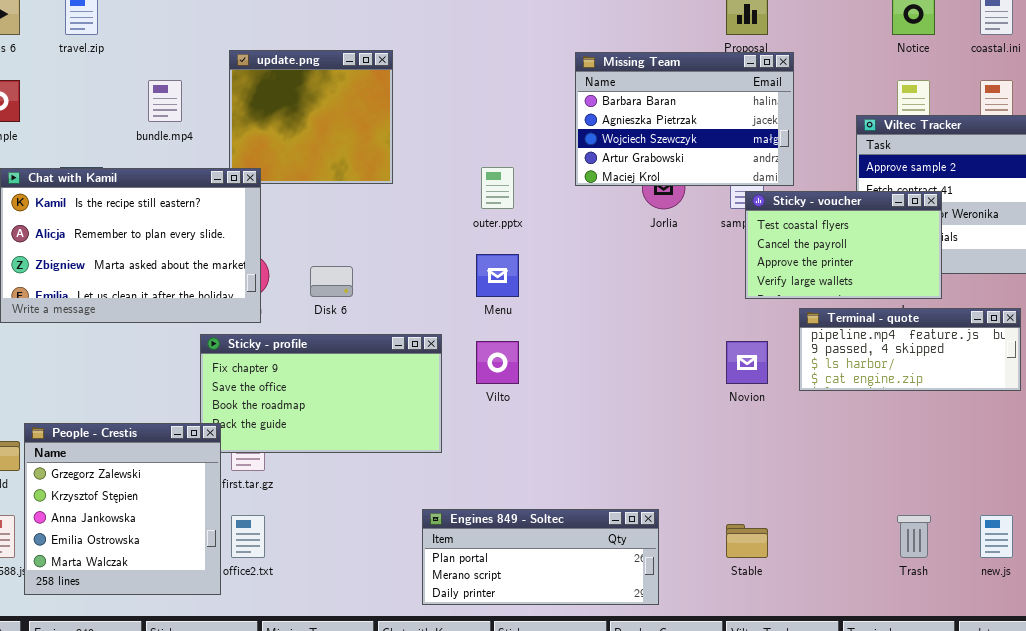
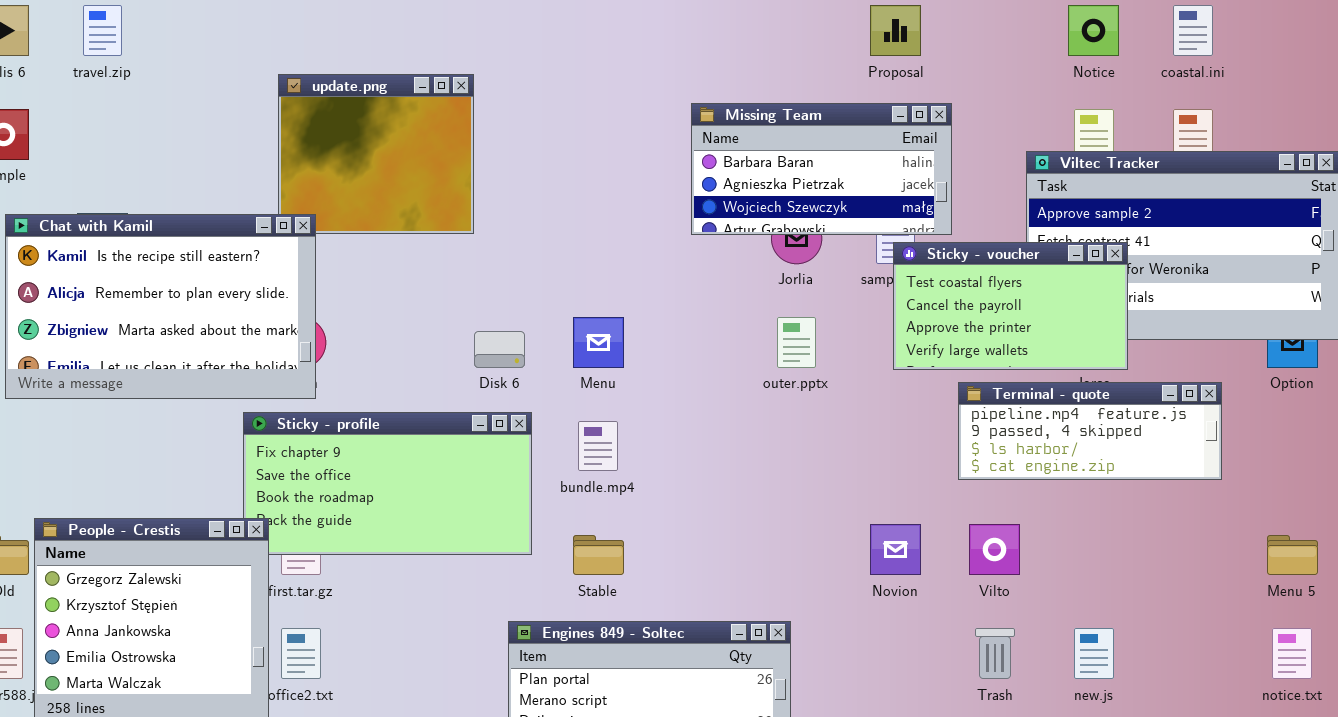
Missing Team: [575,52,794,186] -> [691,103,952,235], resized
bundle.mp4: [148,80,182,122] -> [578,421,618,471], moved
outer.pptx: [481,167,514,209] -> [777,317,816,368], moved
Disk 6: [310,266,353,297] -> [474,331,525,368], moved
Vilto: [476,341,519,384] -> [969,524,1020,575], moved
Novion: [726,341,768,384] -> [870,524,921,575], moved
Trash: [897,515,931,558] -> [975,628,1015,679], moved
new.js: [980,515,1013,558] -> [1074,628,1114,679], moved
Stable: [726,524,768,558] -> [573,535,624,575], moved

